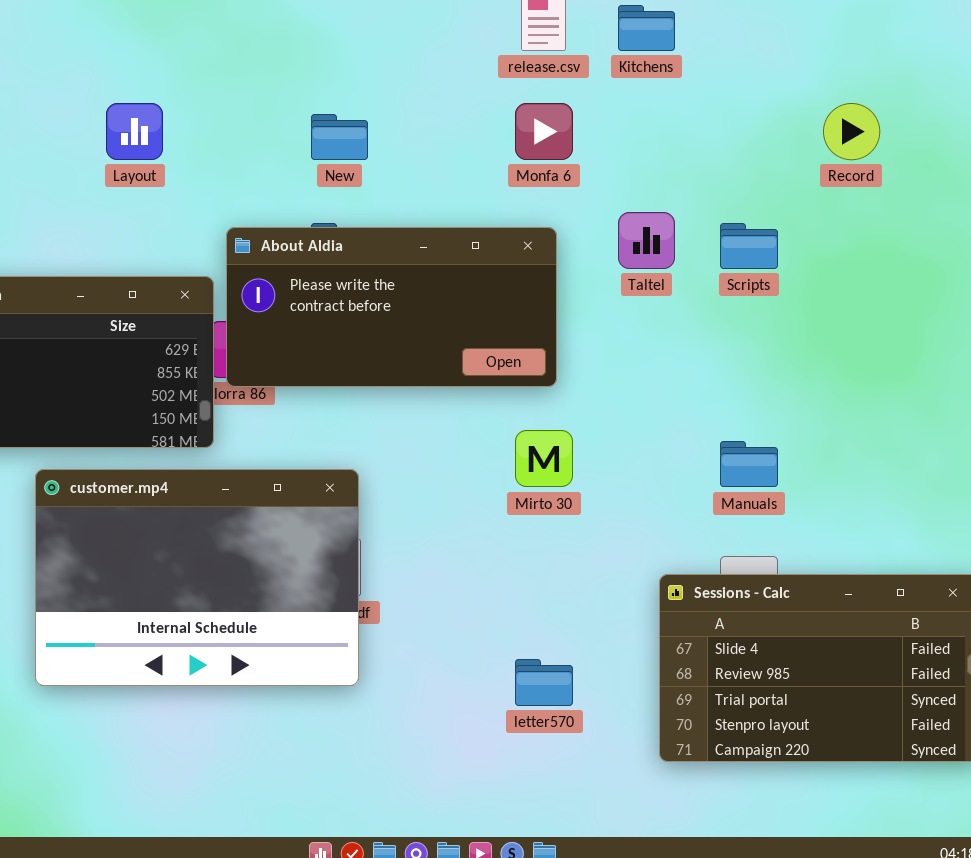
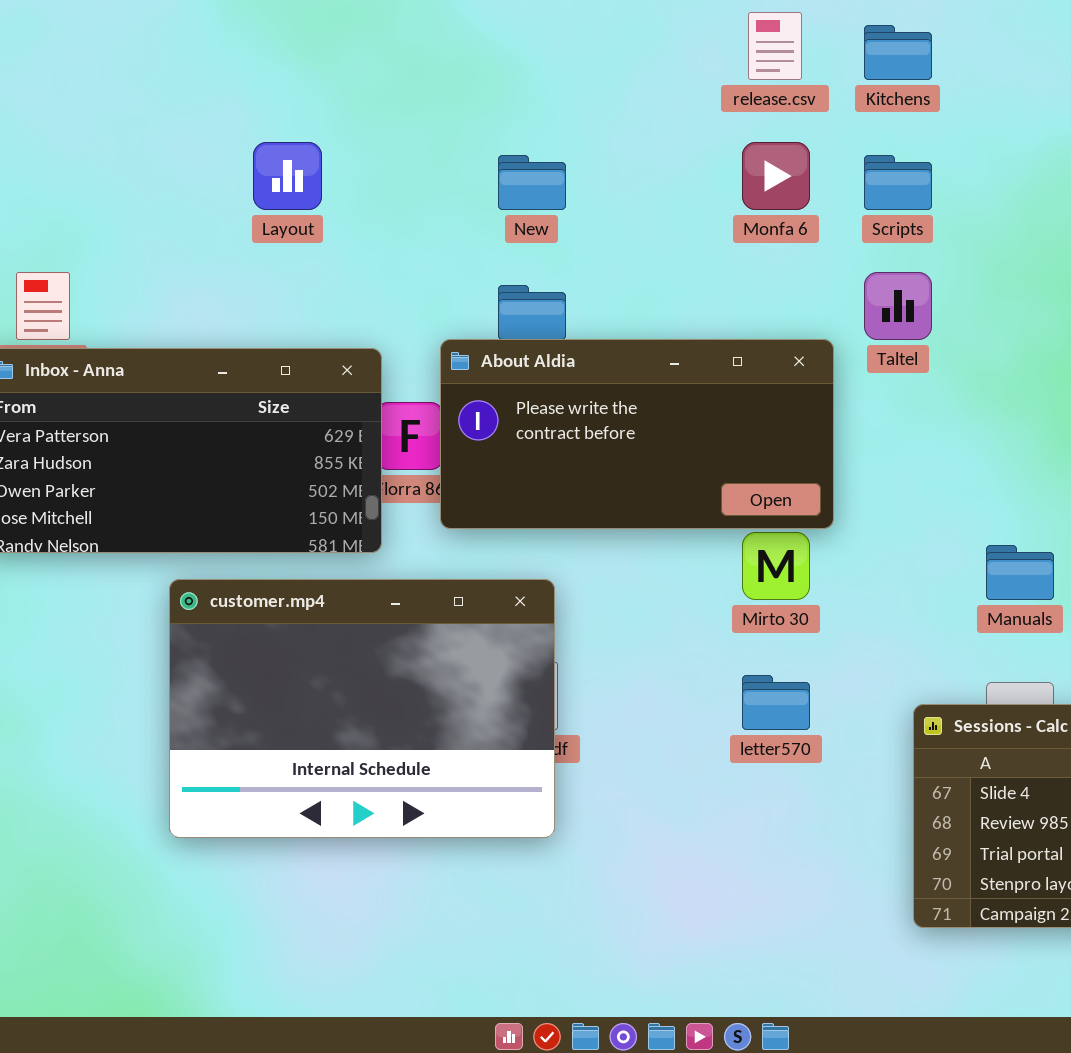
Scripts: [720,223,778,269] -> [864,155,932,210], moved
About Aldia: [226,227,557,387] -> [440,339,834,529], moved
letter570: [515,659,573,706] -> [742,675,810,730], moved

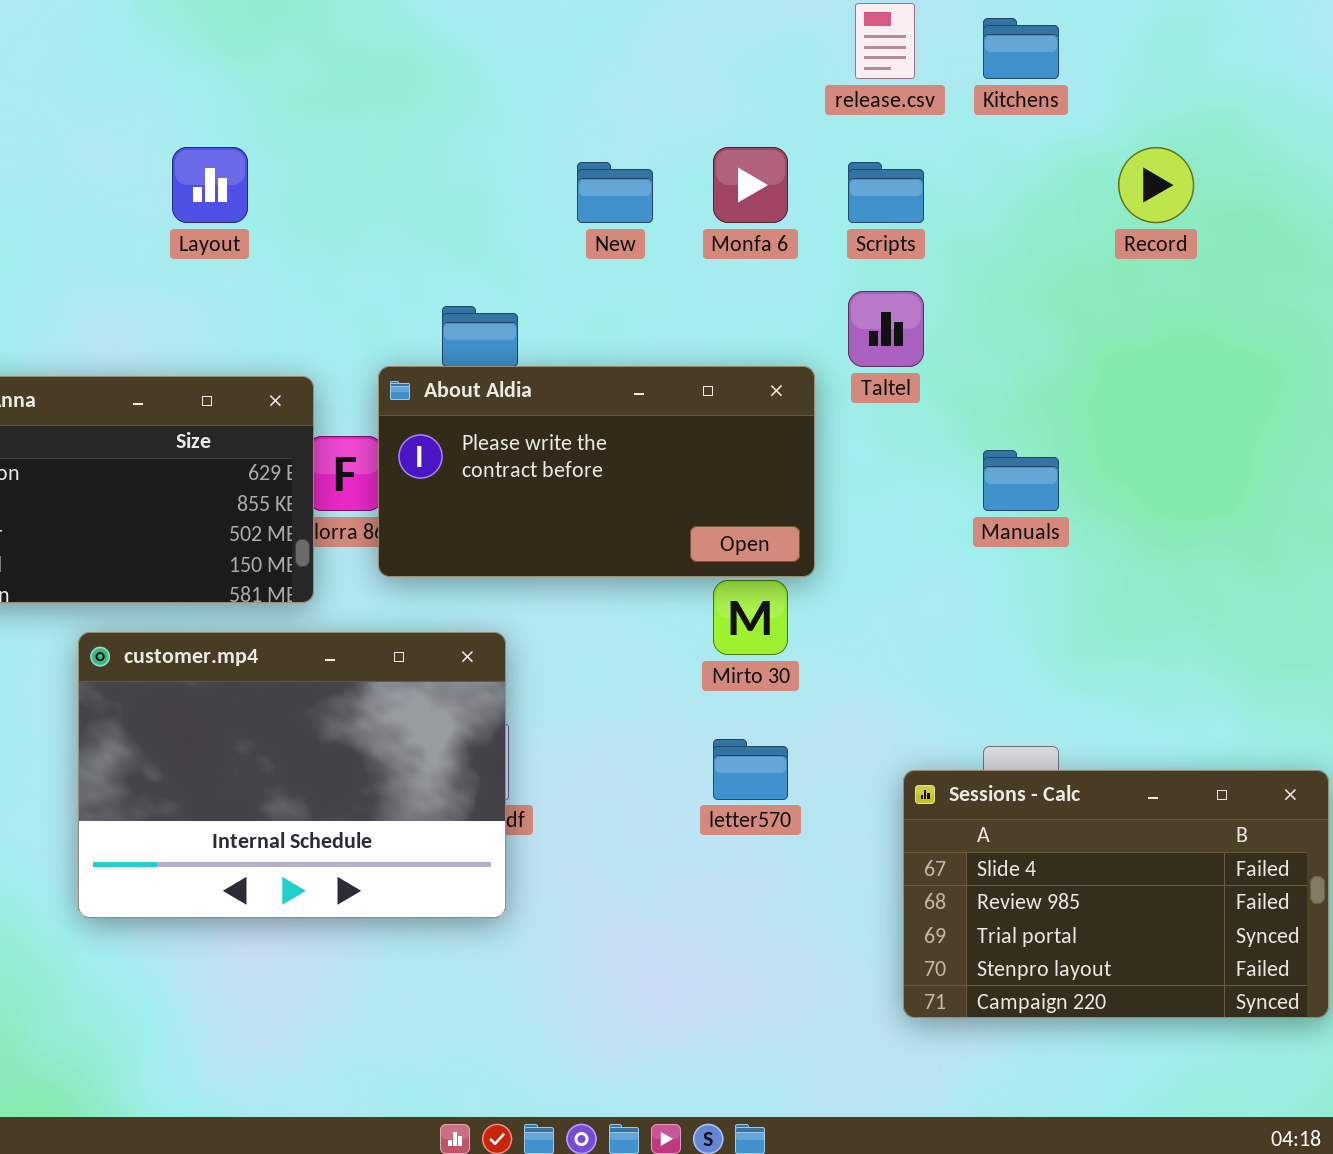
release.csv: [748,12,802,80] -> [855,3,915,79], moved
Kitchens: [864,25,932,80] -> [983,18,1059,79], moved
New: [498,155,566,210] -> [577,162,653,223], moved
Manuals: [986,545,1054,600] -> [983,450,1059,511], moved

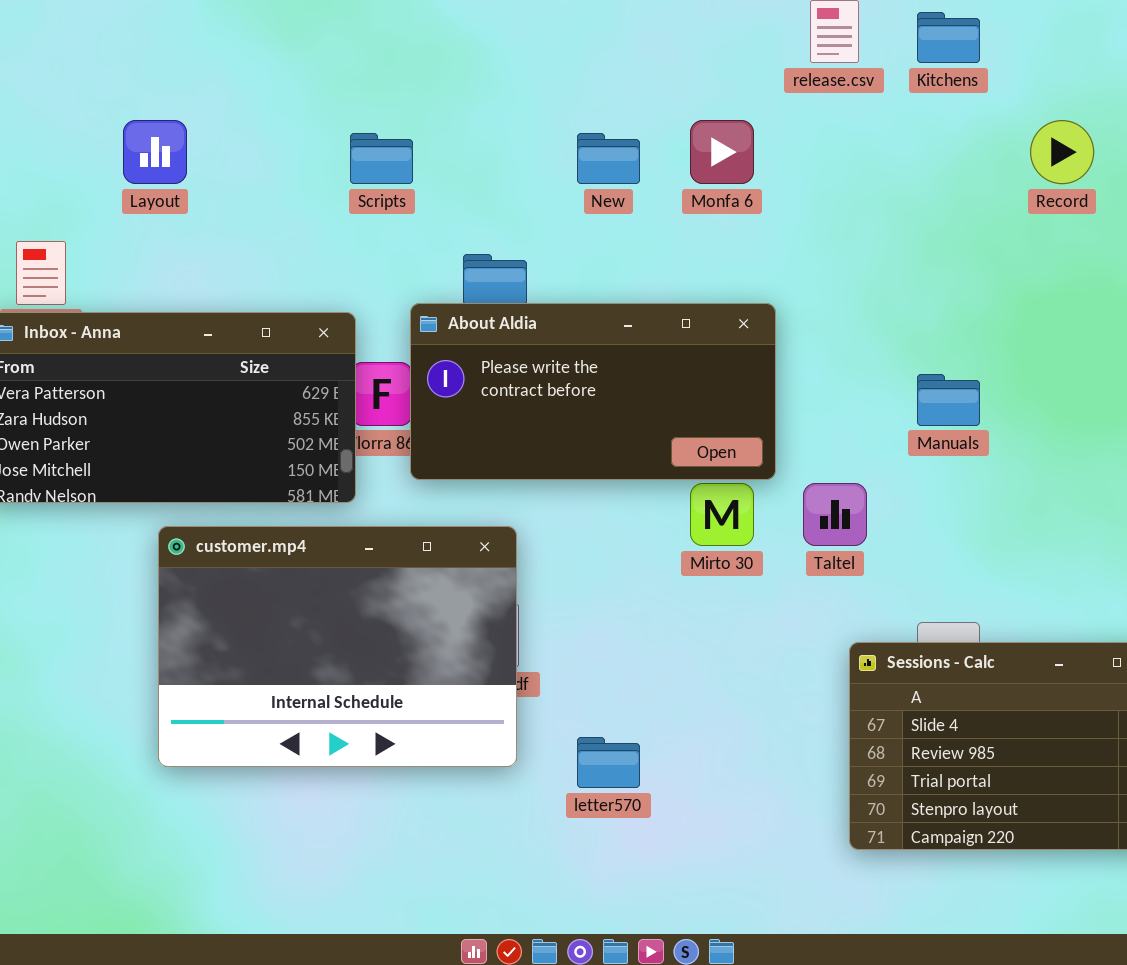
Layout: [172,147,248,223] -> [123,120,187,184], moved
Scripts: [848,162,924,223] -> [350,133,413,184], moved
Taltel: [848,291,924,367] -> [803,483,867,546], moved
letter570: [713,739,788,800] -> [577,737,640,788], moved

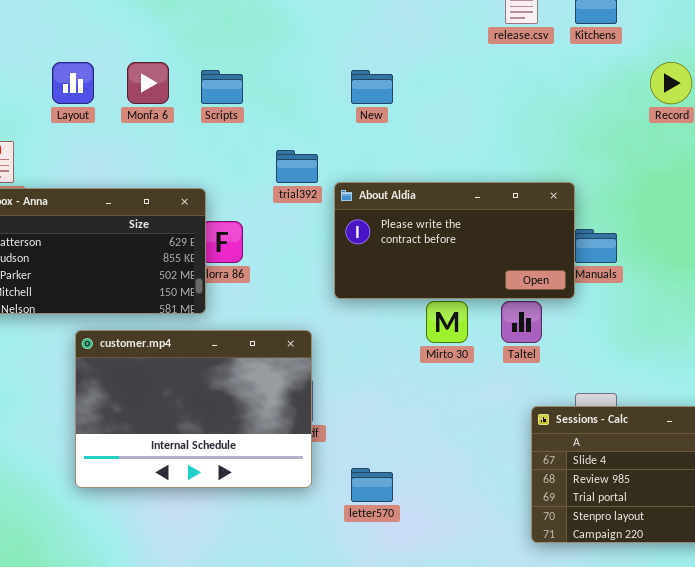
Monfa 6: [690,120,754,184] -> [127,62,169,104], moved
About Aldia: [410,303,776,480] -> [334,182,575,299], moved

